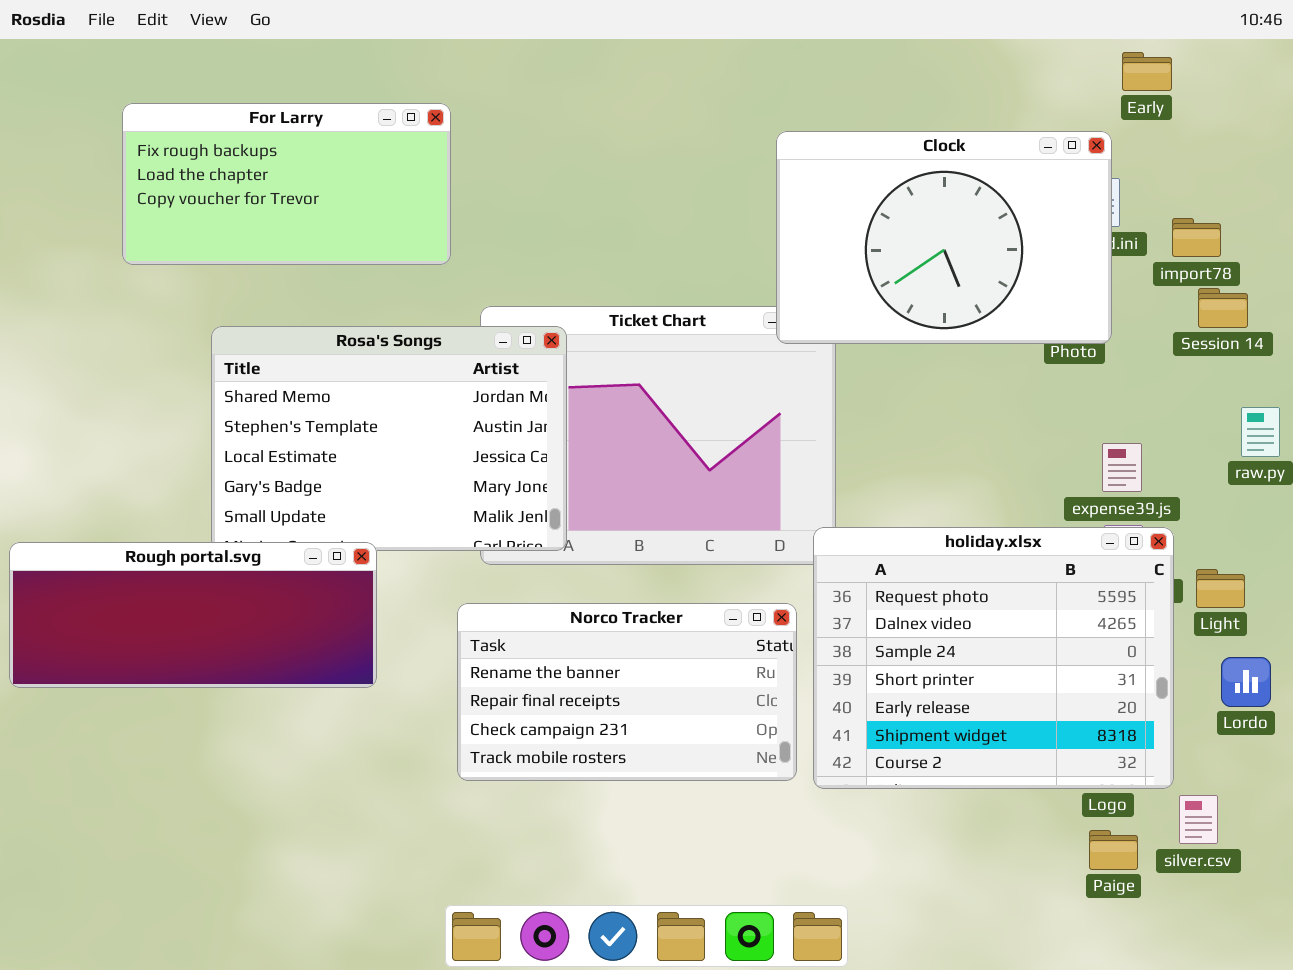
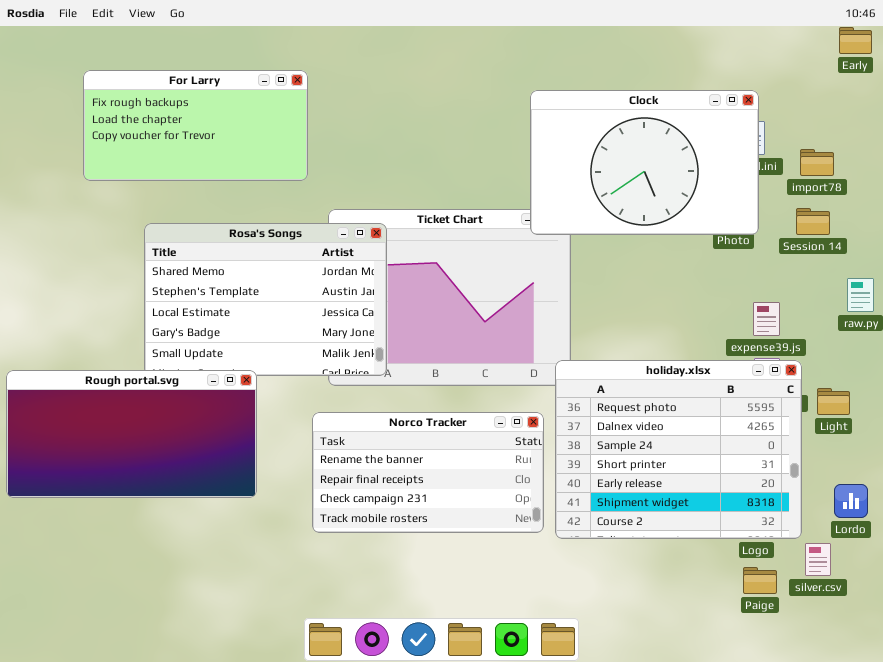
Early: [1122,52,1172,91] -> [839,27,872,54], moved
Session 14: [1198,288,1248,328] -> [796,208,830,235], moved
Rough portal.svg: [9,542,377,688] -> [6,370,257,498], resized
Lordo: [1221,657,1271,707] -> [834,484,868,518], moved

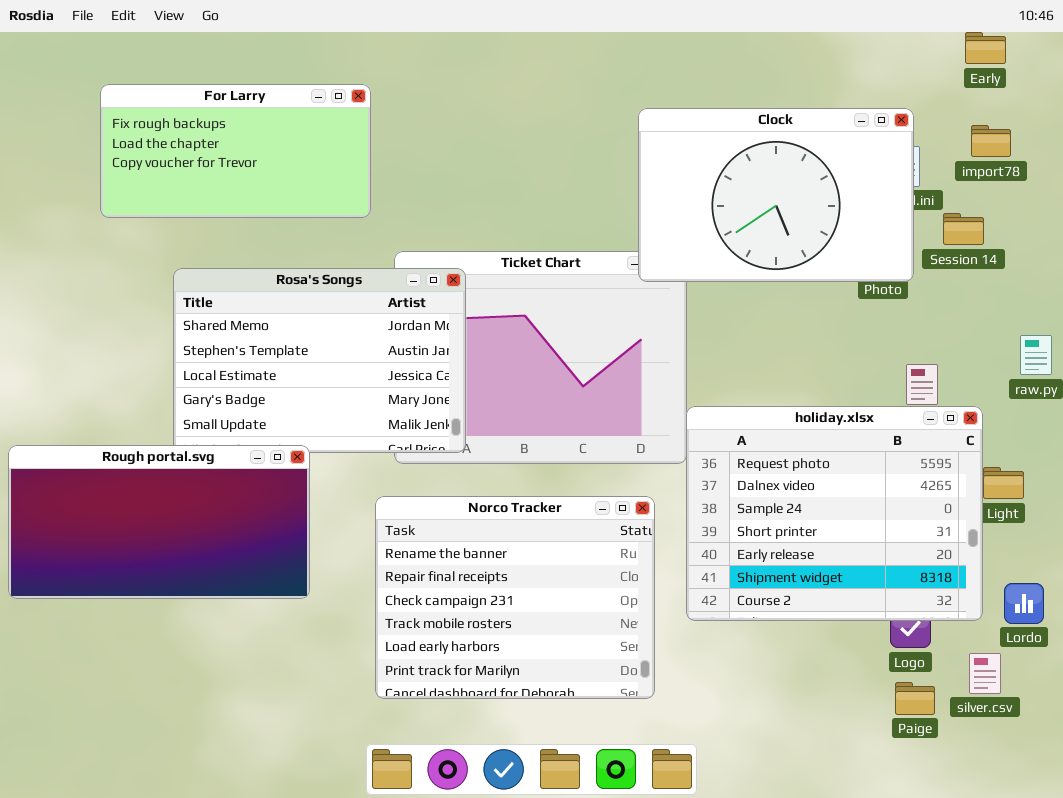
Early: [839,27,872,54] -> [965,32,1006,64], moved
import78: [800,149,834,176] -> [971,125,1011,157], moved
Session 14: [796,208,830,235] -> [943,213,984,245], moved
holiday.xlsx: [555,360,802,539] -> [686,406,983,621], moved
Norco Tracker: [312,412,544,533] -> [375,496,655,699], resized

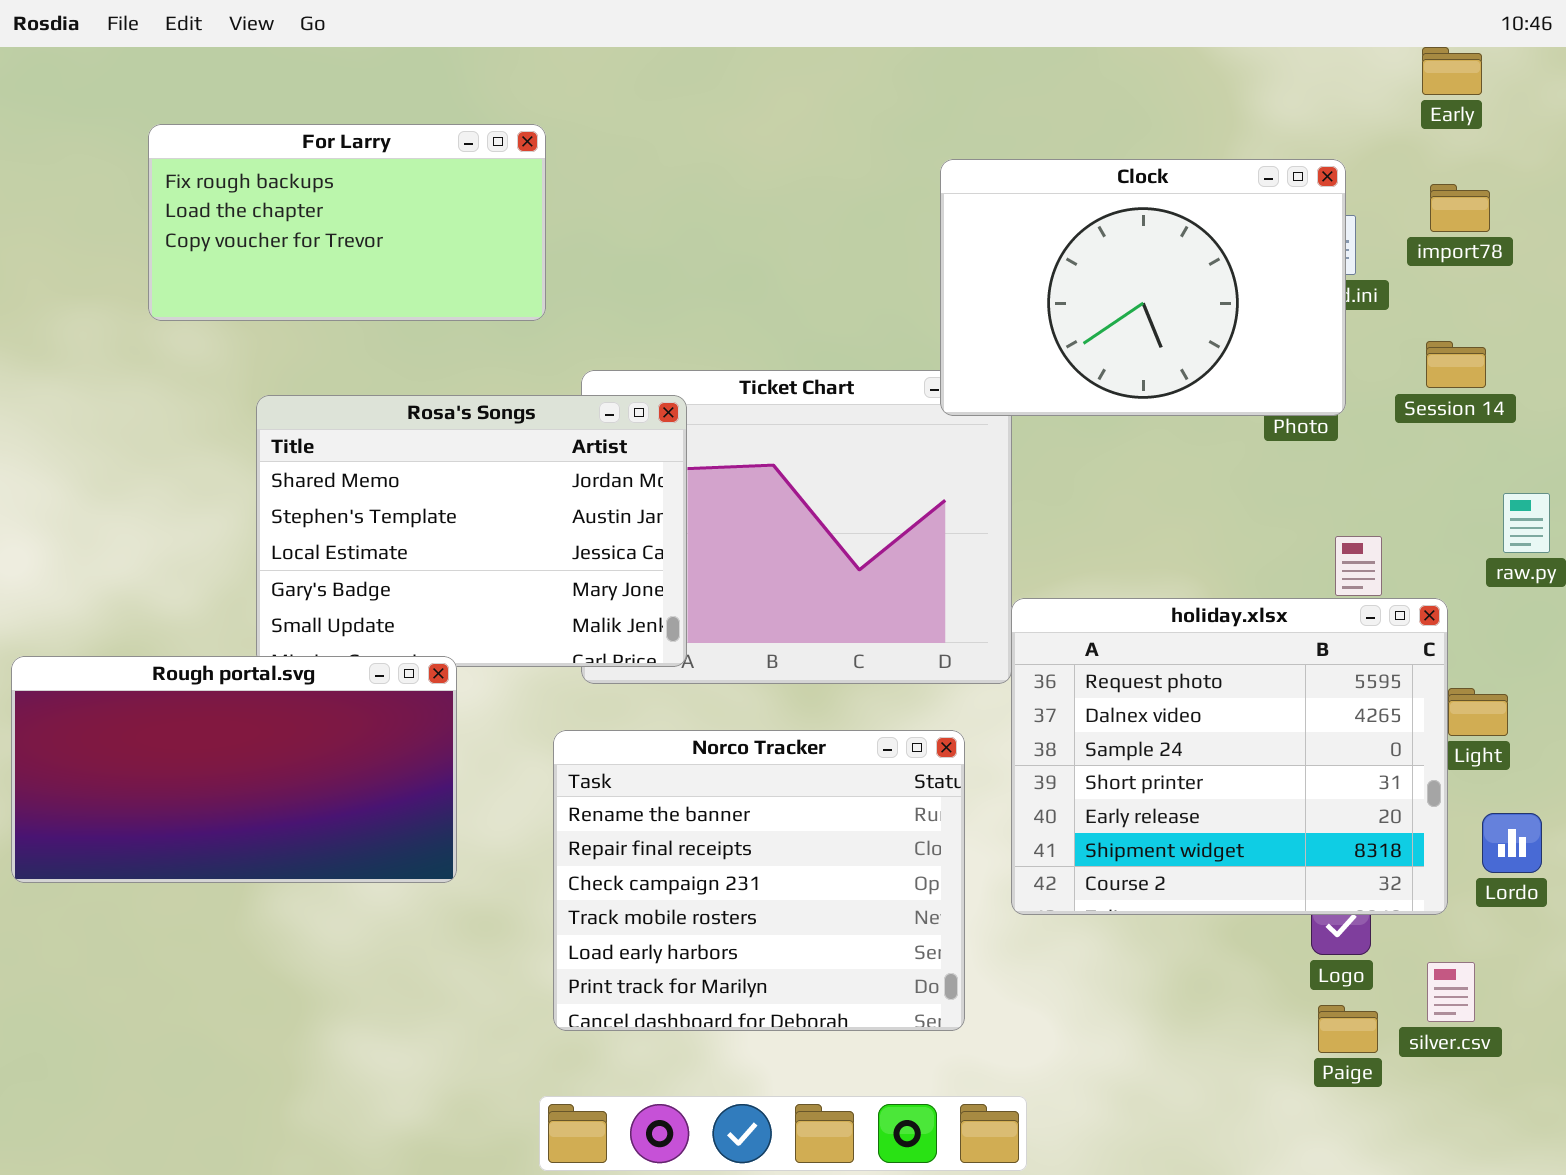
Session 14: [943,213,984,245] -> [1426,341,1486,388], moved
Lordo: [1004,583,1044,624] -> [1482,813,1542,873], moved

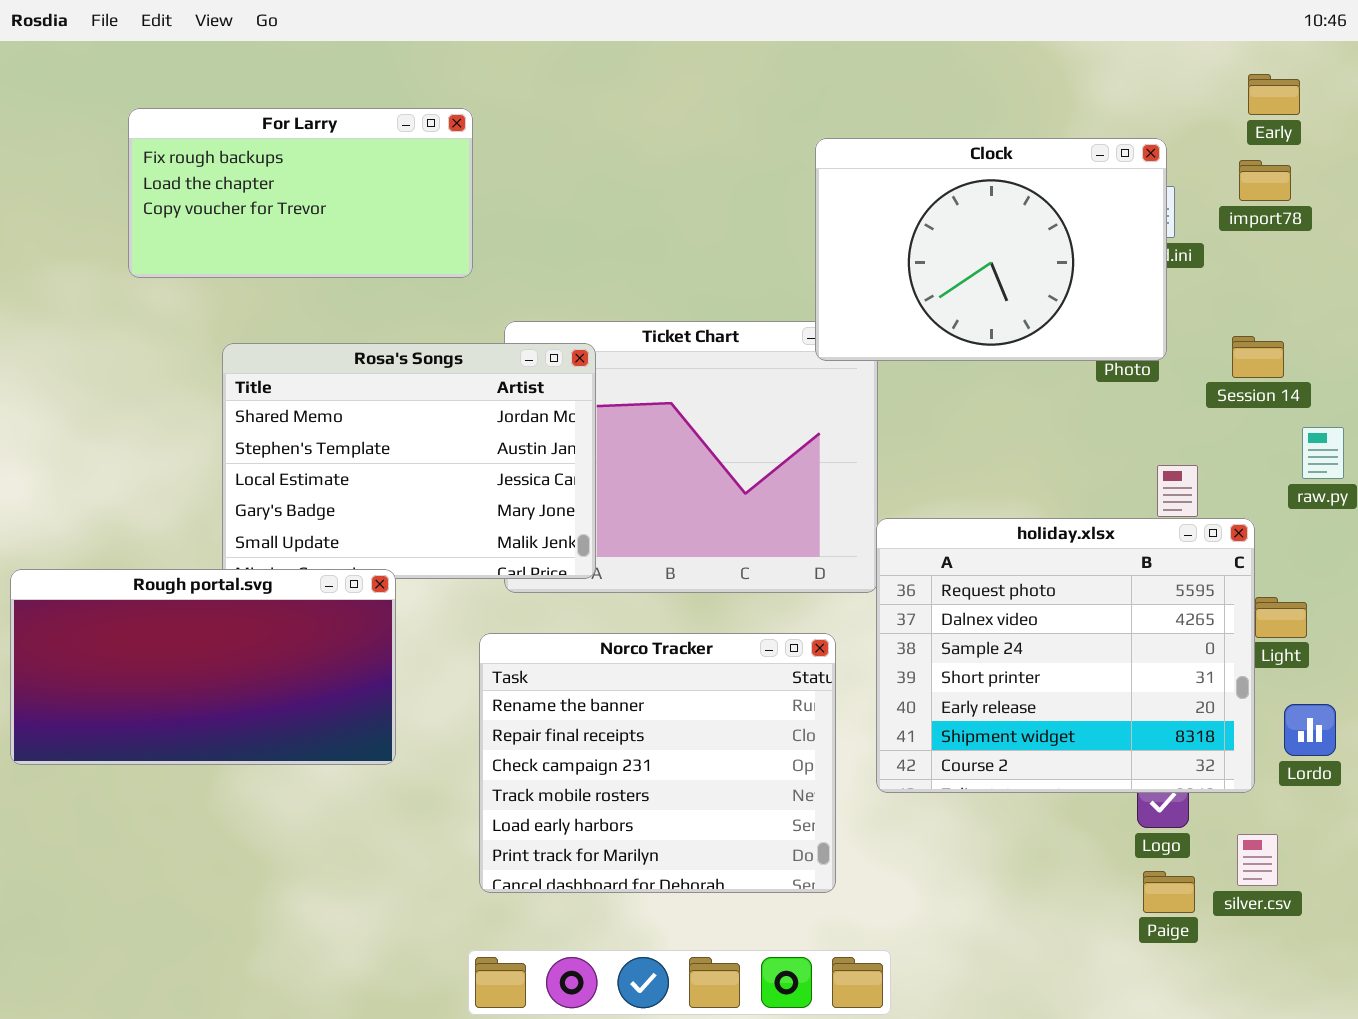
Early: [1422,47,1482,95] -> [1248,74,1300,115], moved
Session 14: [1426,341,1486,388] -> [1232,336,1284,378], moved

